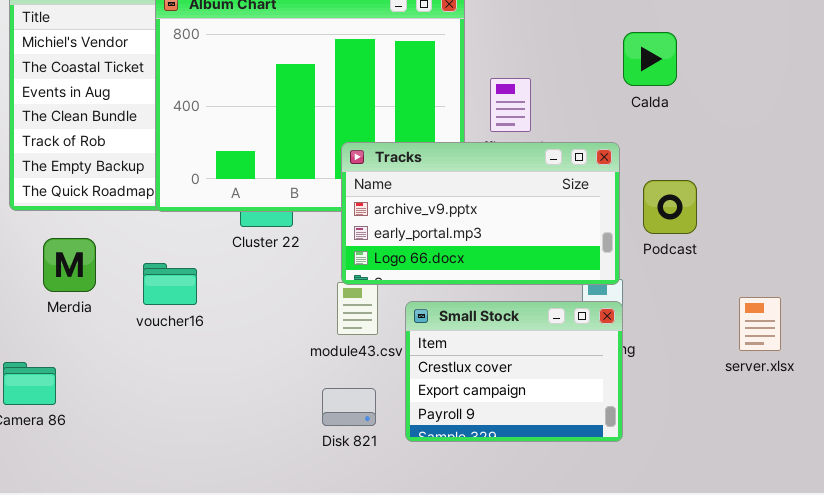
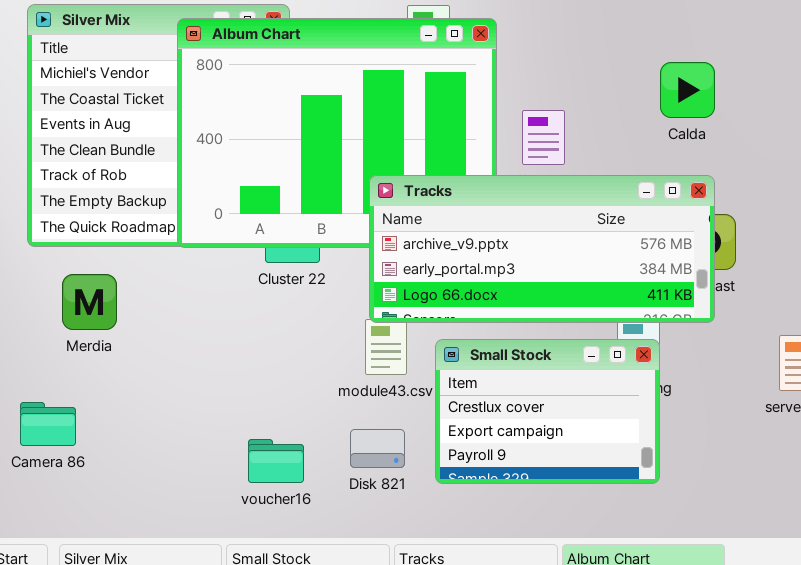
Tracks: [341,142,620,285] -> [369,175,715,323], resized
voucher16: [143,263,197,305] -> [248,439,304,483], moved

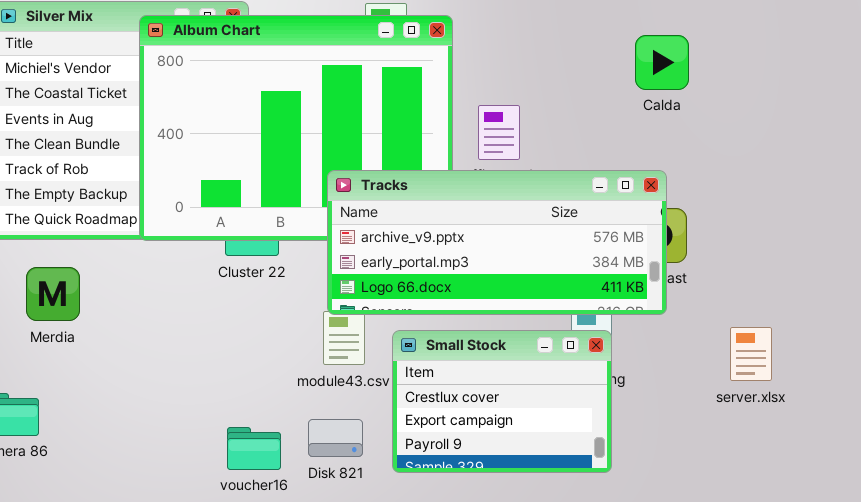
Calda: [660,62,715,118] -> [635,35,689,90], moved
voucher16: [248,439,304,483] -> [227,427,281,470], moved

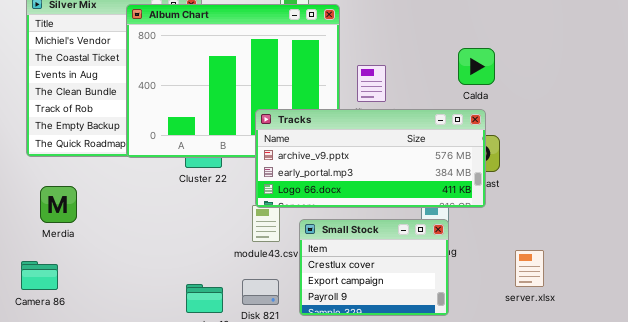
Calda: [635,35,689,90] -> [458,48,495,85], moved
Merdia: [26,267,80,321] -> [40,186,77,223], moved
server.xlsx: [730,327,772,381] -> [515,250,544,287], moved

